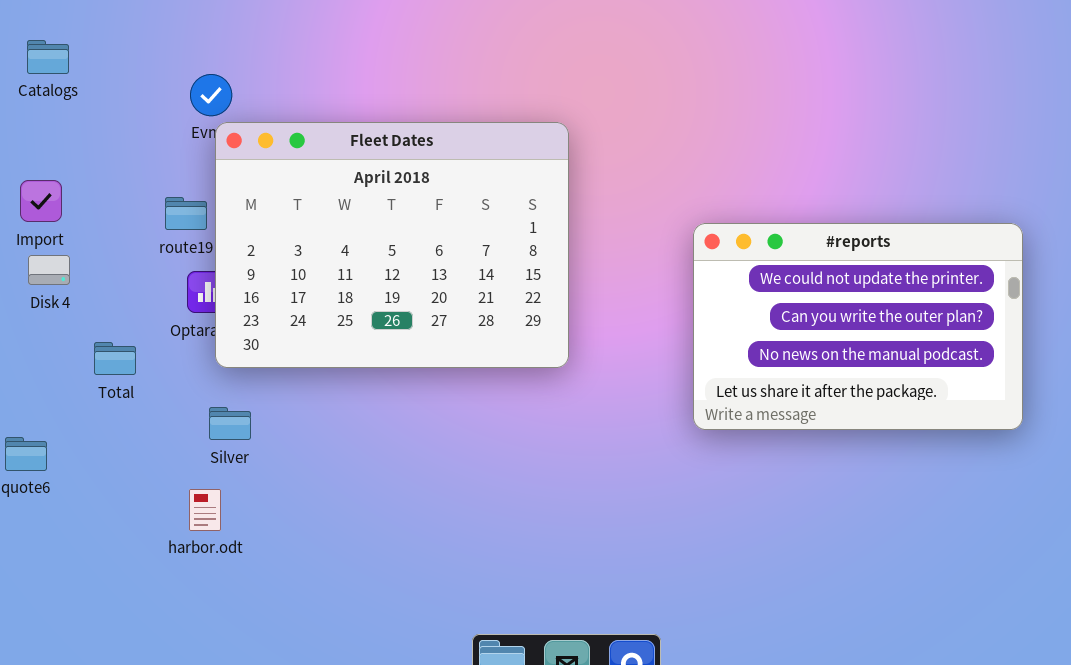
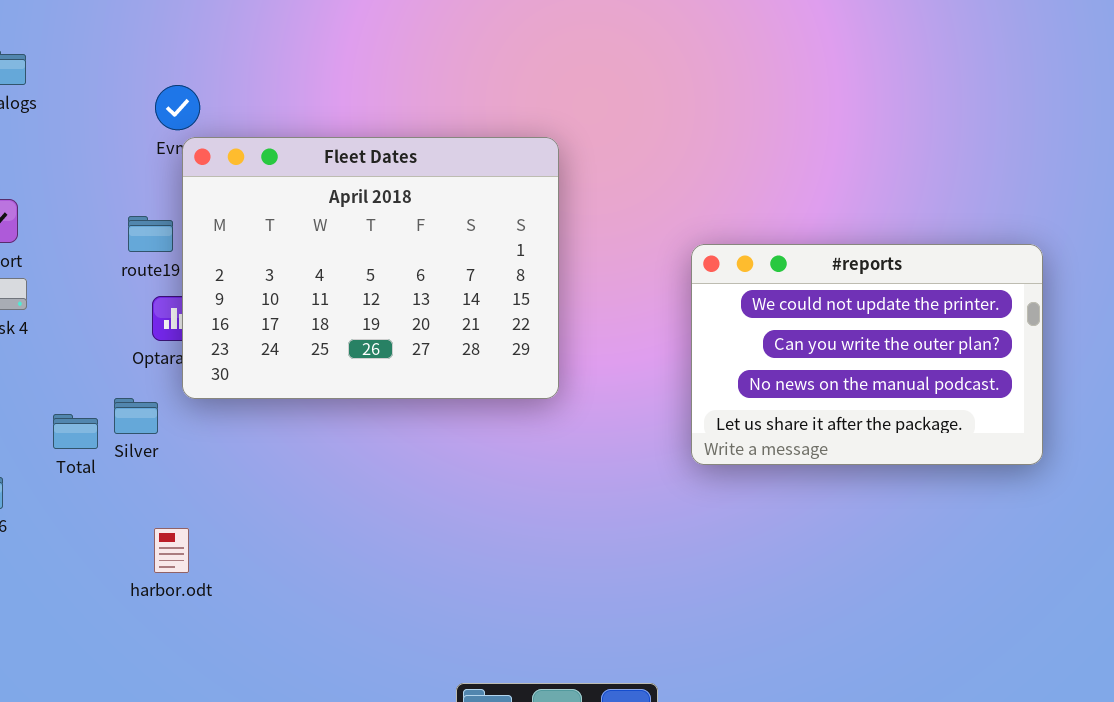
Total: [94,342,136,375] -> [53,414,98,449], moved
Silver: [209,407,251,440] -> [114,398,158,434], moved

